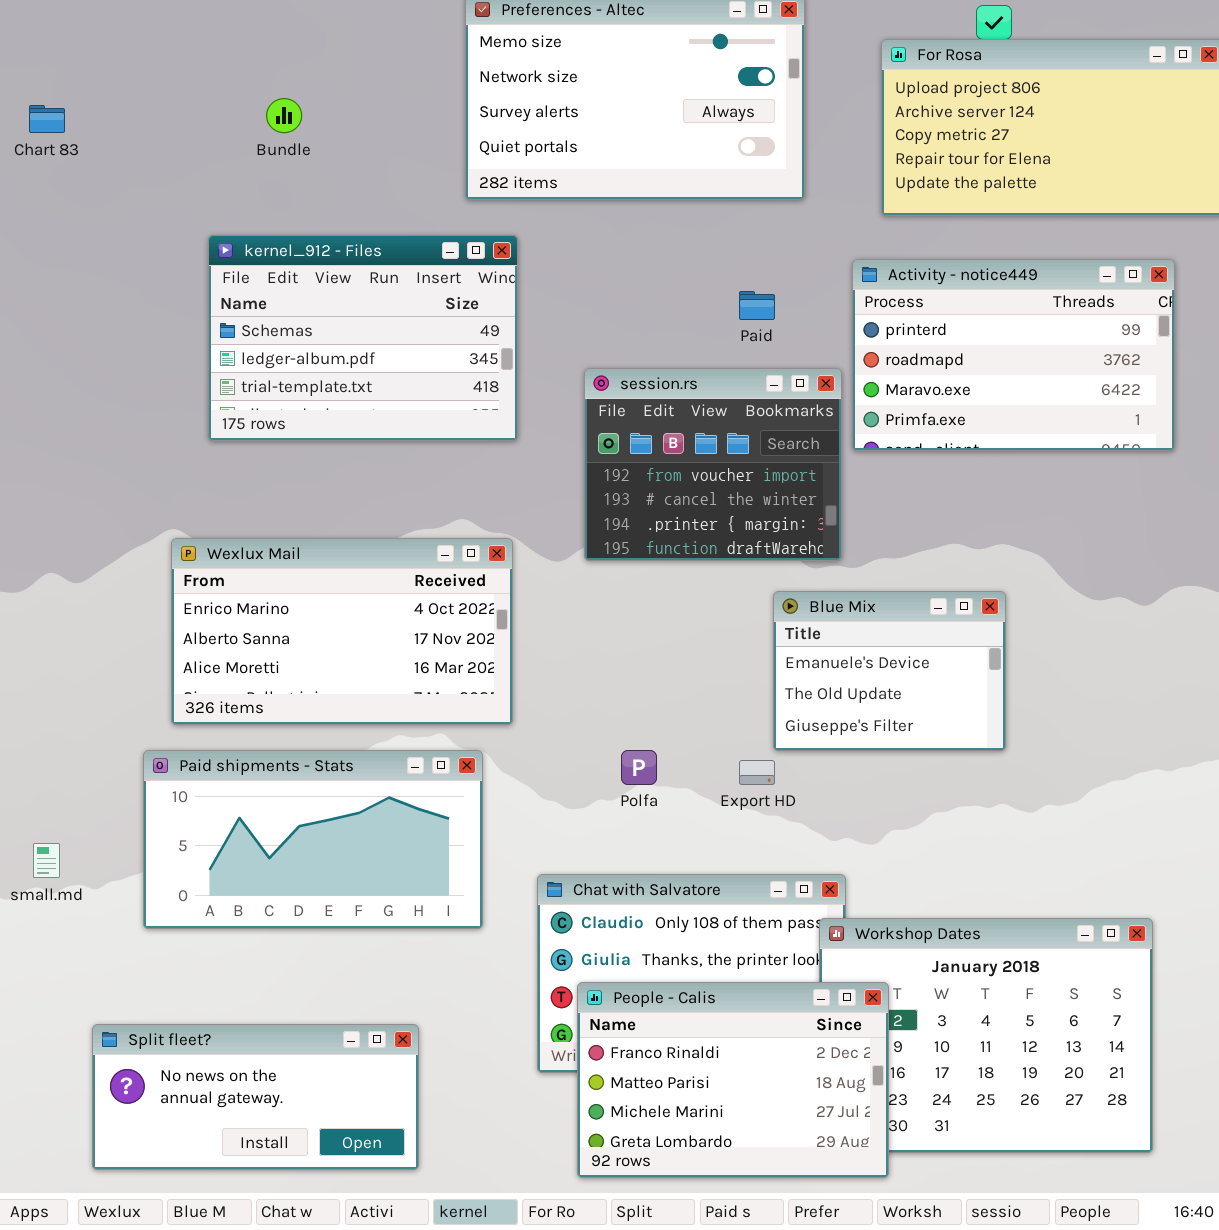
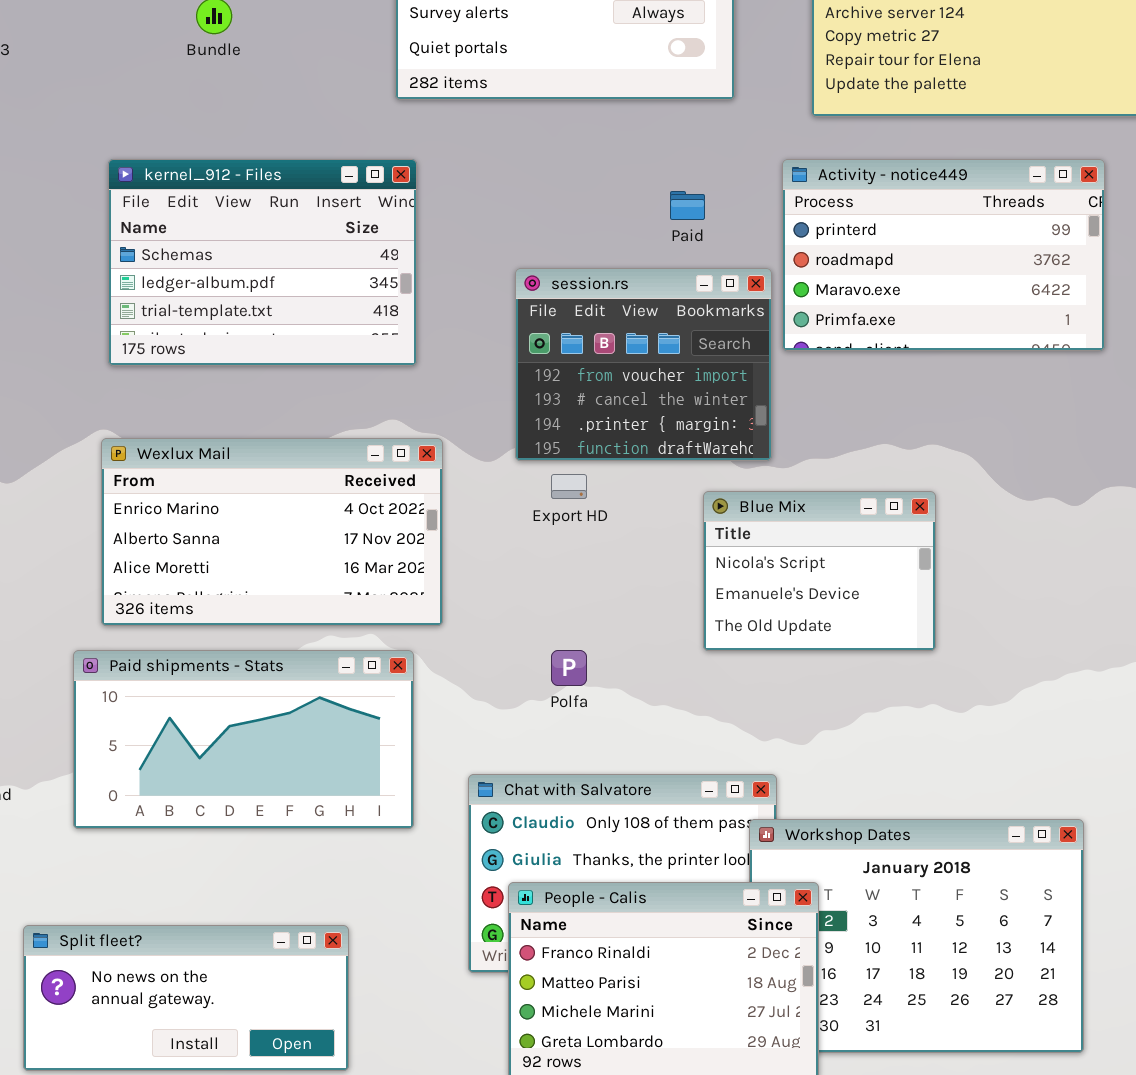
kernel_912 - Files: [208,235,518,441] -> [108,159,417,366], moved
Blue Mix: [773,591,1006,751] -> [703,491,936,651], scrolled up 1 row
Export HD: [739,760,775,785] -> [551,474,587,499], moved

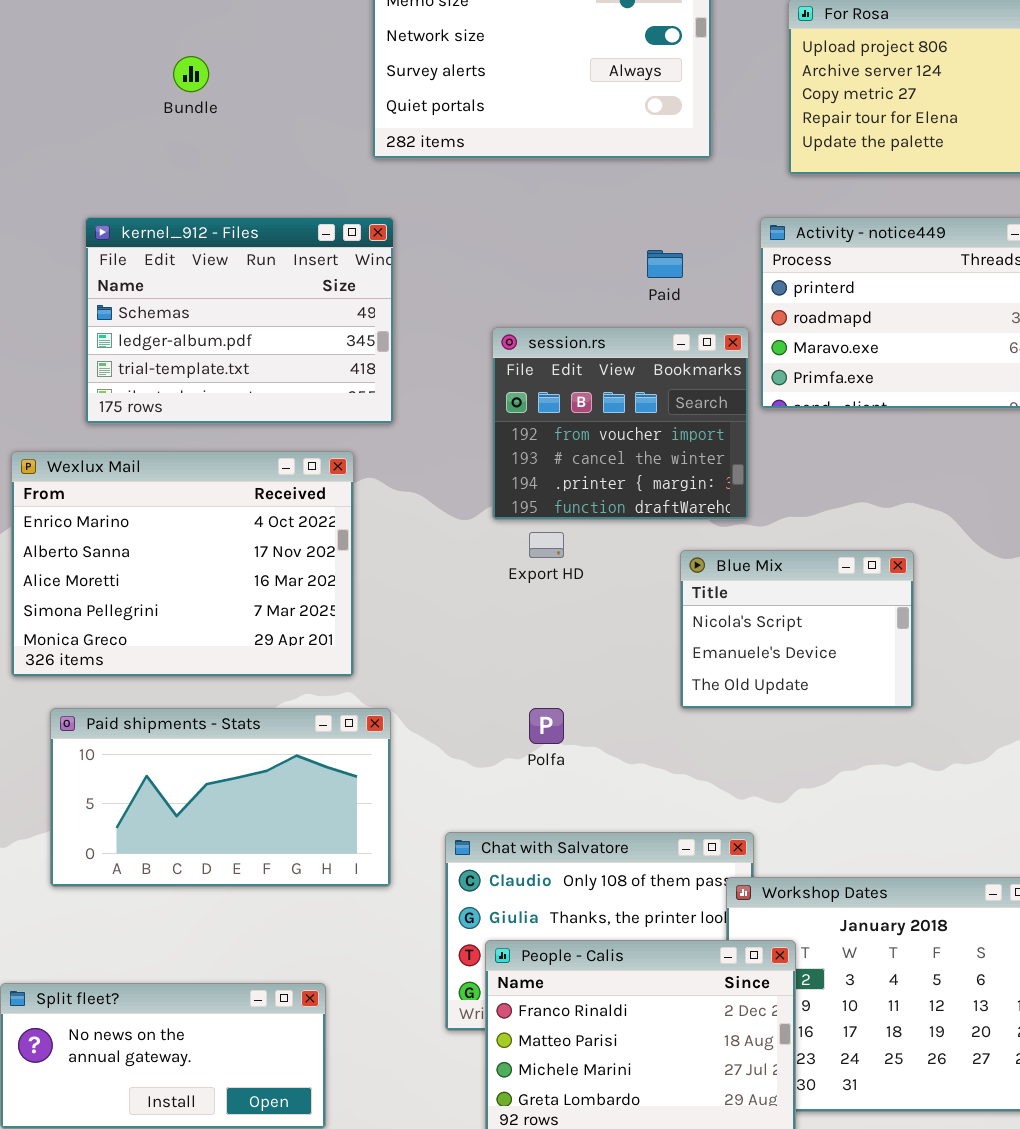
Wexlux Mail: [101,438,443,626] -> [11,451,354,677], moved, resized

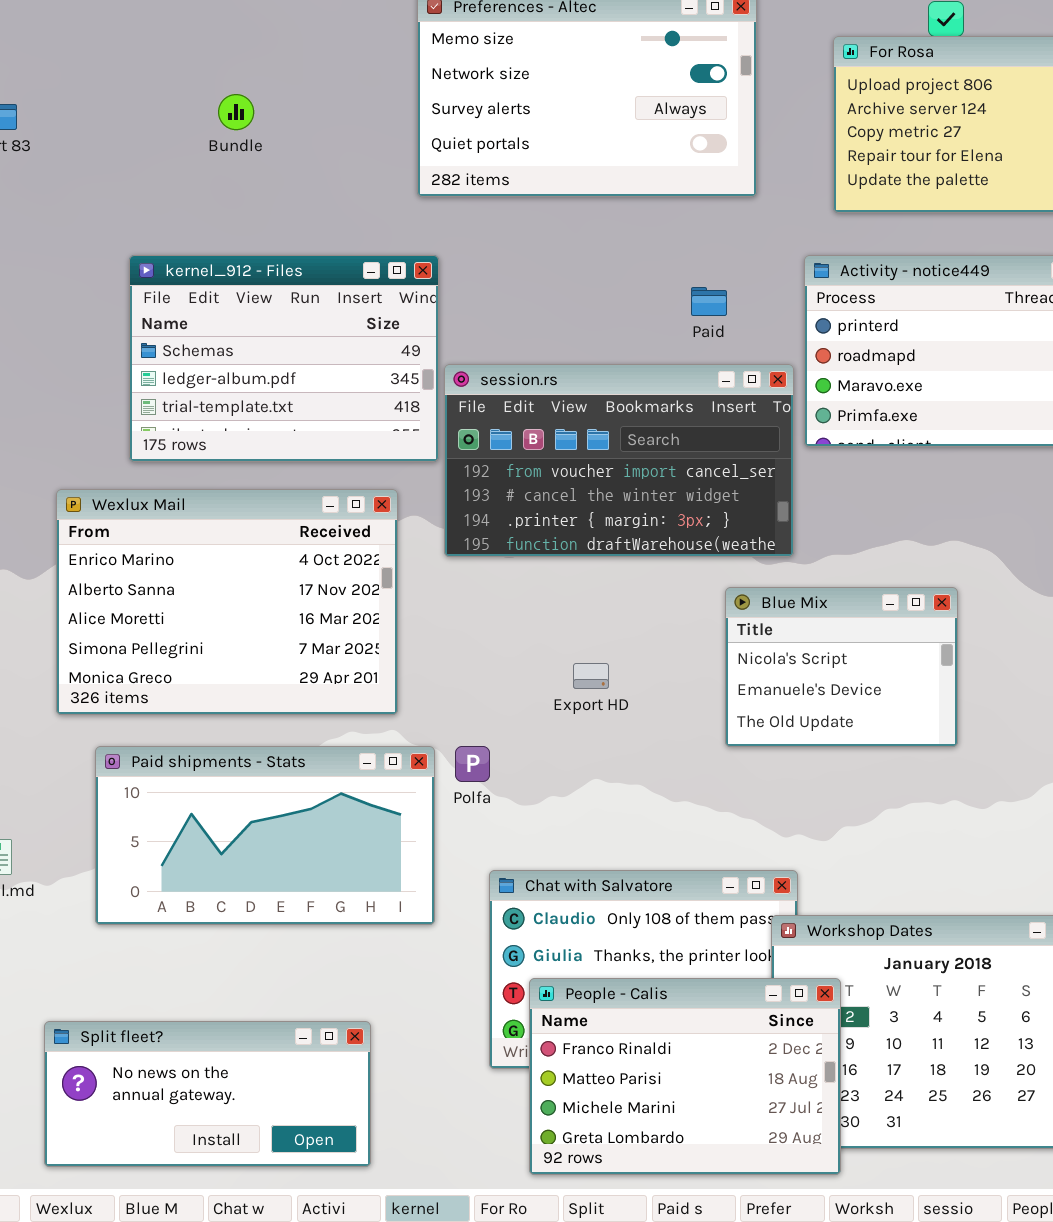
session.rs: [492,327,749,520] -> [444,364,794,557], resized
Export HD: [529,532,564,558] -> [573,663,609,689], moved
Polfa: [529,708,564,744] -> [455,746,490,782], moved

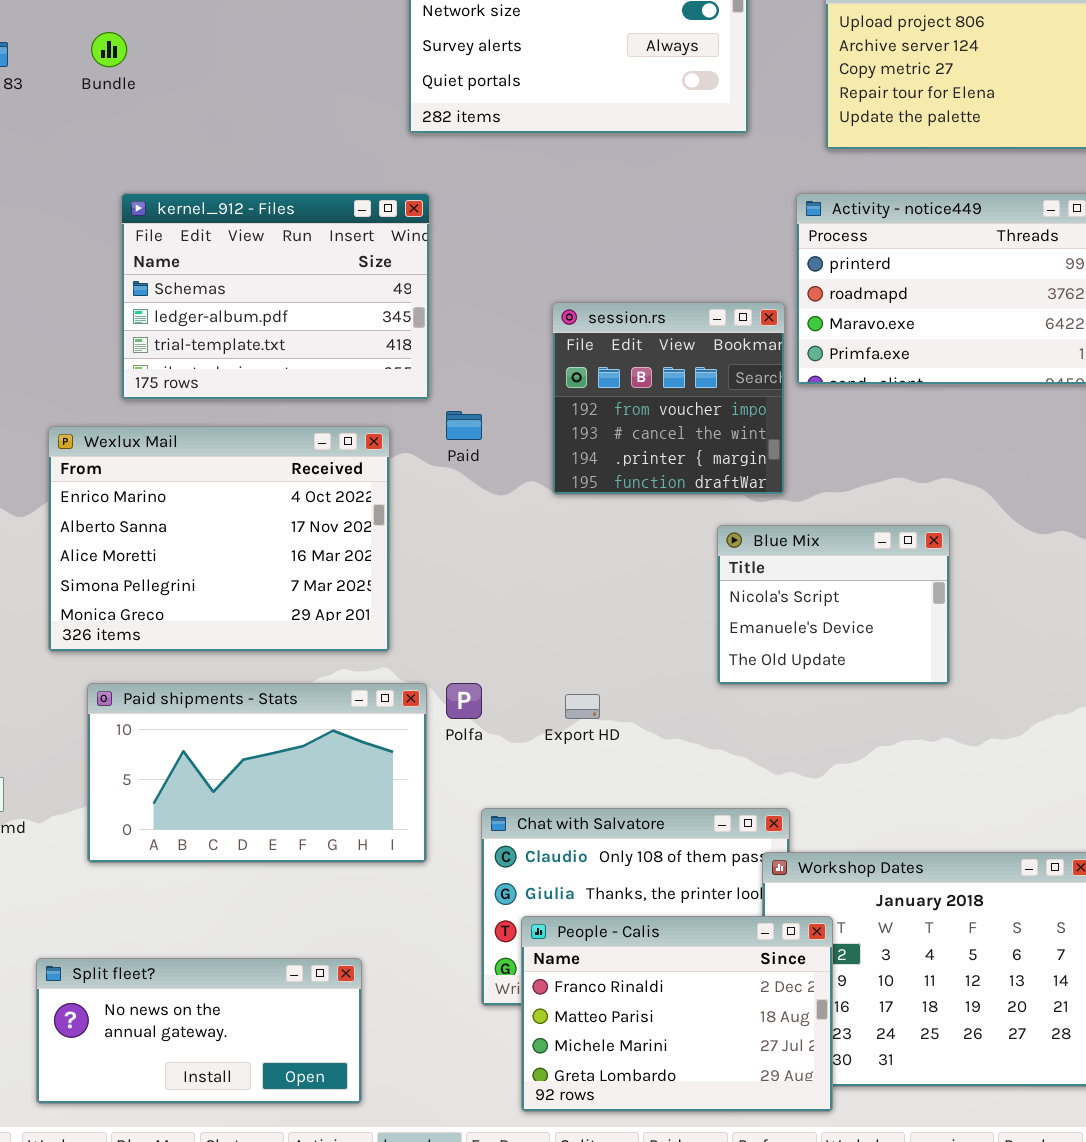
Bundle: [218,94,254,130] -> [91,32,127,67], moved
Paid: [691,287,727,316] -> [446,411,482,440], moved
session.rs: [444,364,794,557] -> [552,302,785,495], resized
Export HD: [573,663,609,689] -> [565,694,600,719], moved

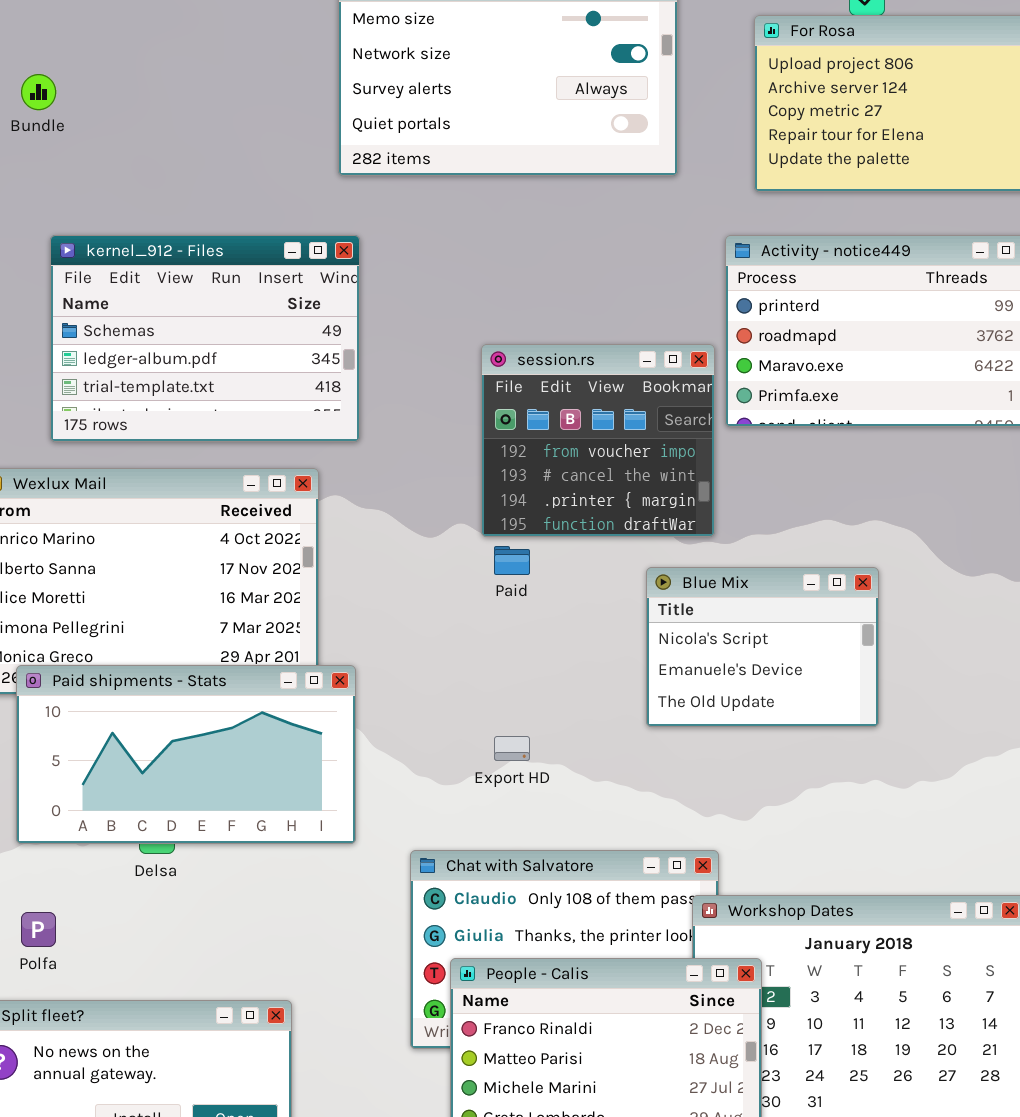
Paid: [446,411,482,440] -> [494,546,530,575], moved
Paid shipments - Stats: [87,683,427,863] -> [16,665,356,844], moved
Polfa: [446,683,482,719] -> [21,912,56,947], moved

